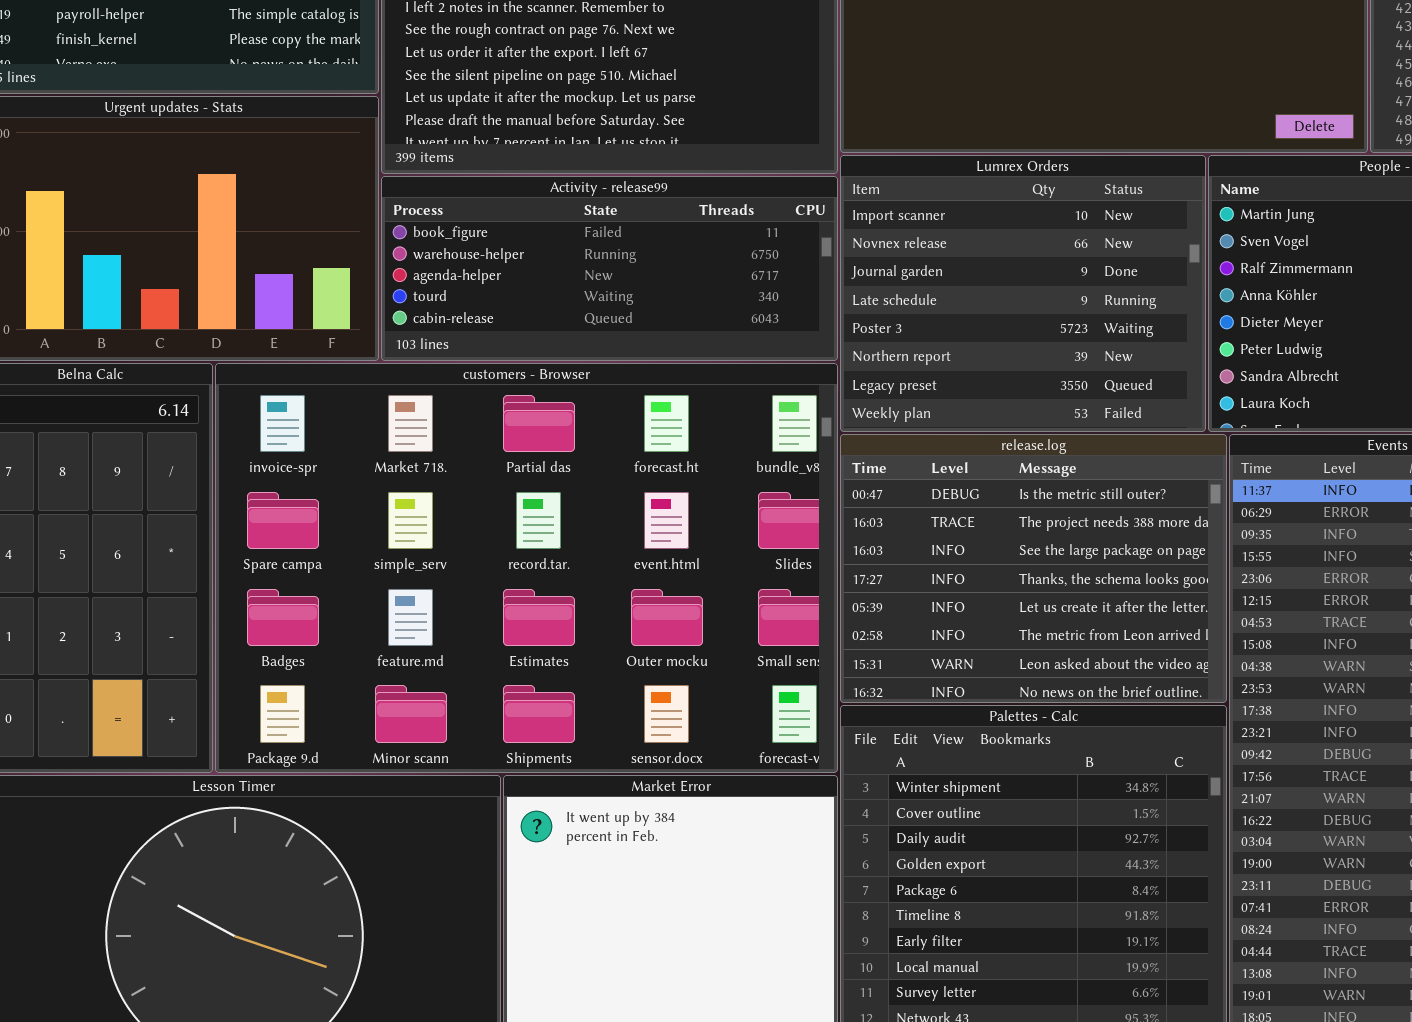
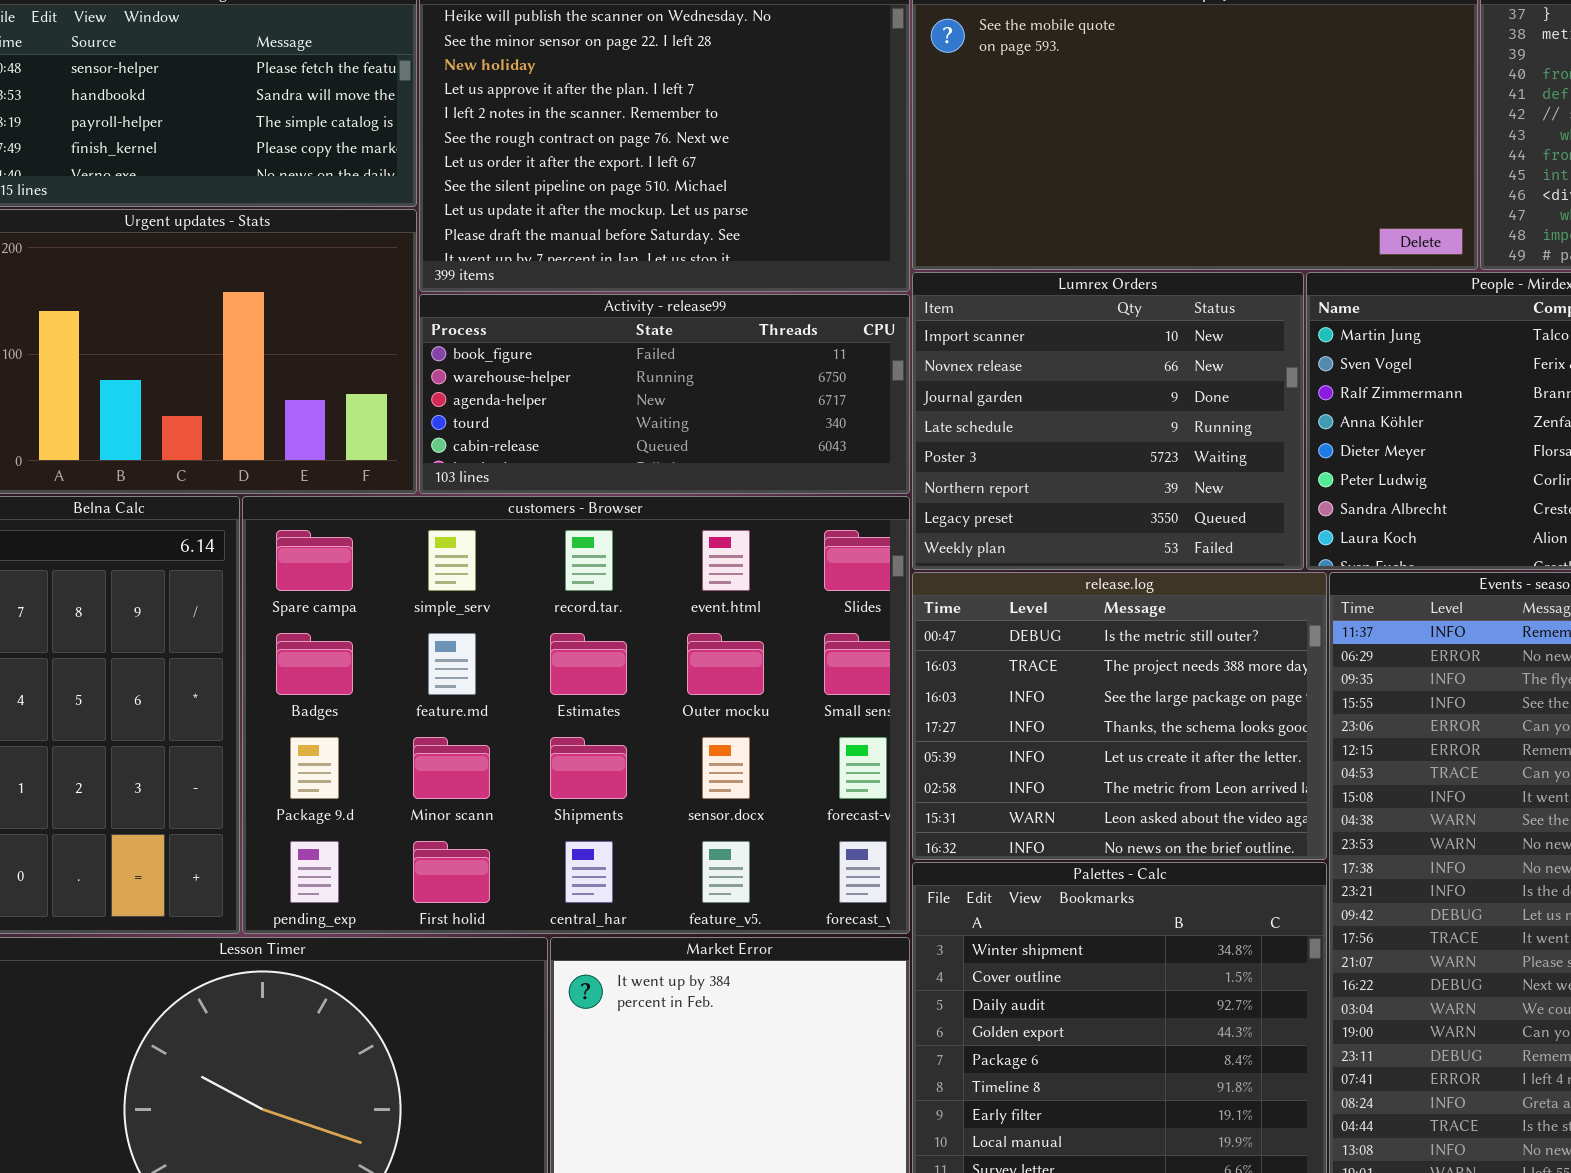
customers - Browser: [215,363,838,773] -> [242,496,910,934], scrolled down 1 row

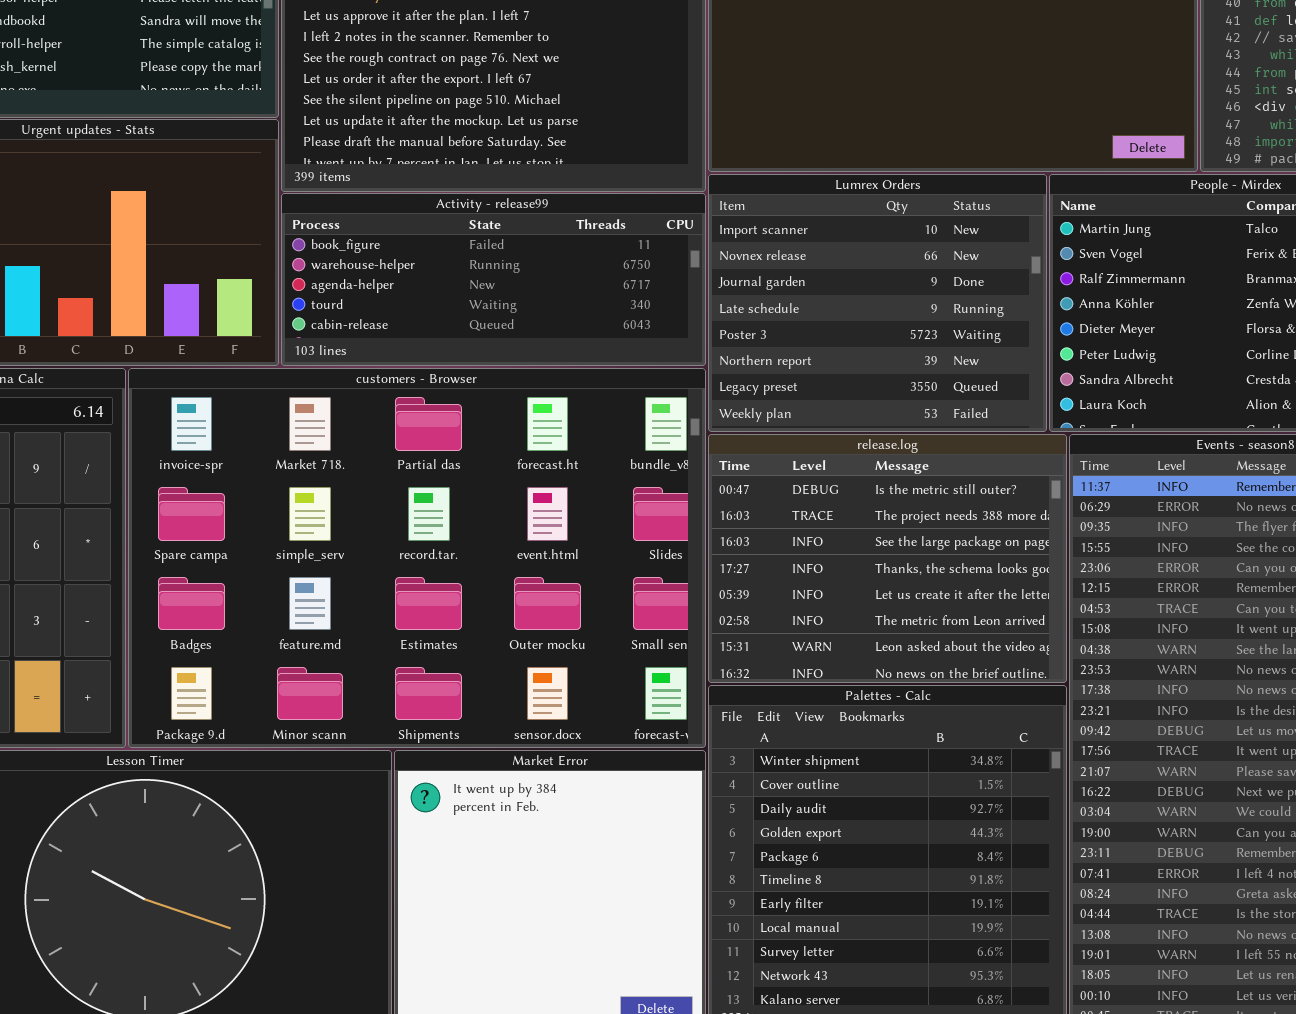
customers - Browser: [242,496,910,934] -> [128,368,706,748], scrolled up 1 row

